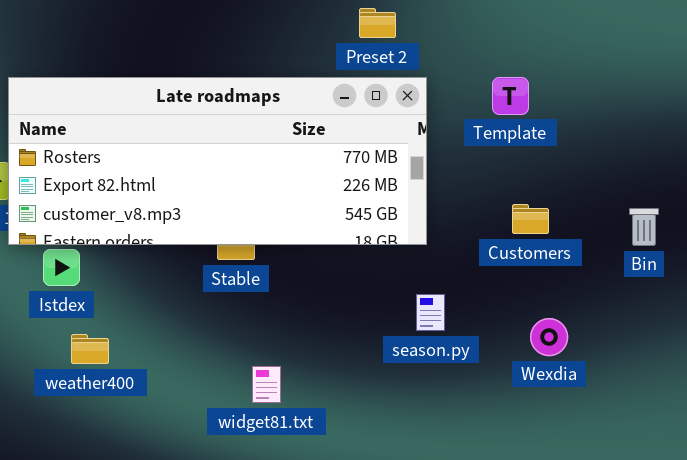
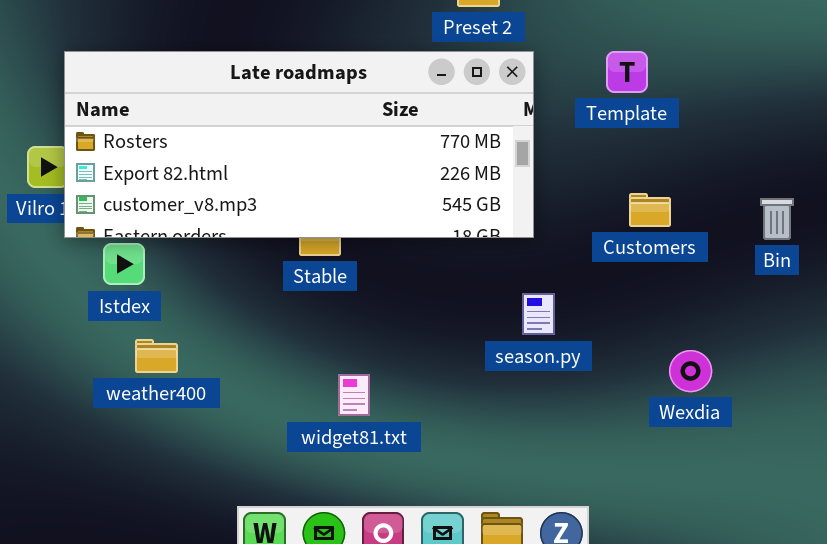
Wexdia: [530,318,568,356] -> [669,350,712,392], moved

